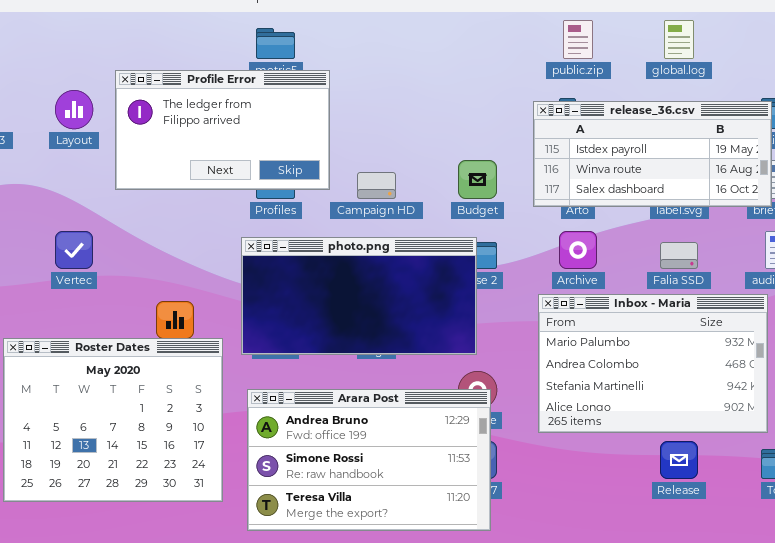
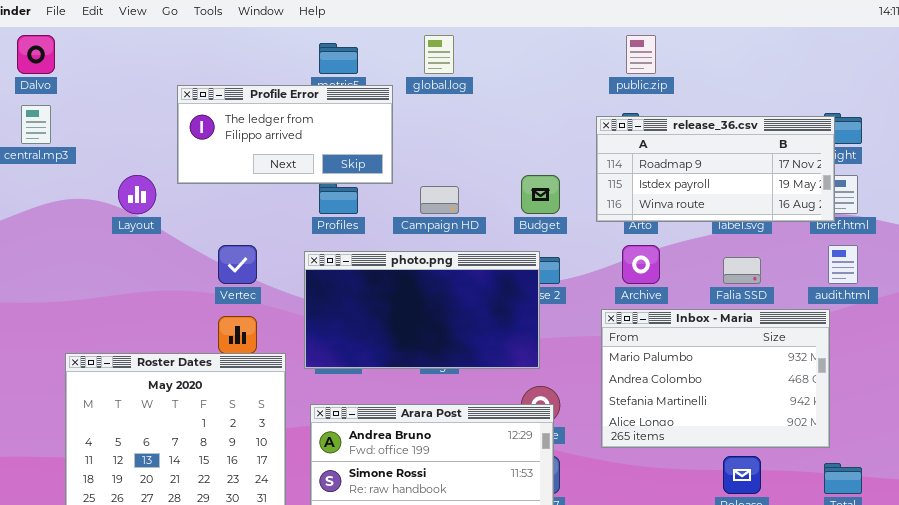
global.log: [664,20,694,59] -> [424,35,454,74], moved
Profile Error: [115,70,330,190] -> [177,85,393,184], resized
Layout: [55,90,93,129] -> [118,175,156,214], moved
release_36.csv: [533,101,772,207] -> [596,116,835,222], scrolled up 1 row
Vertec: [55,231,93,269] -> [218,245,257,284], moved

